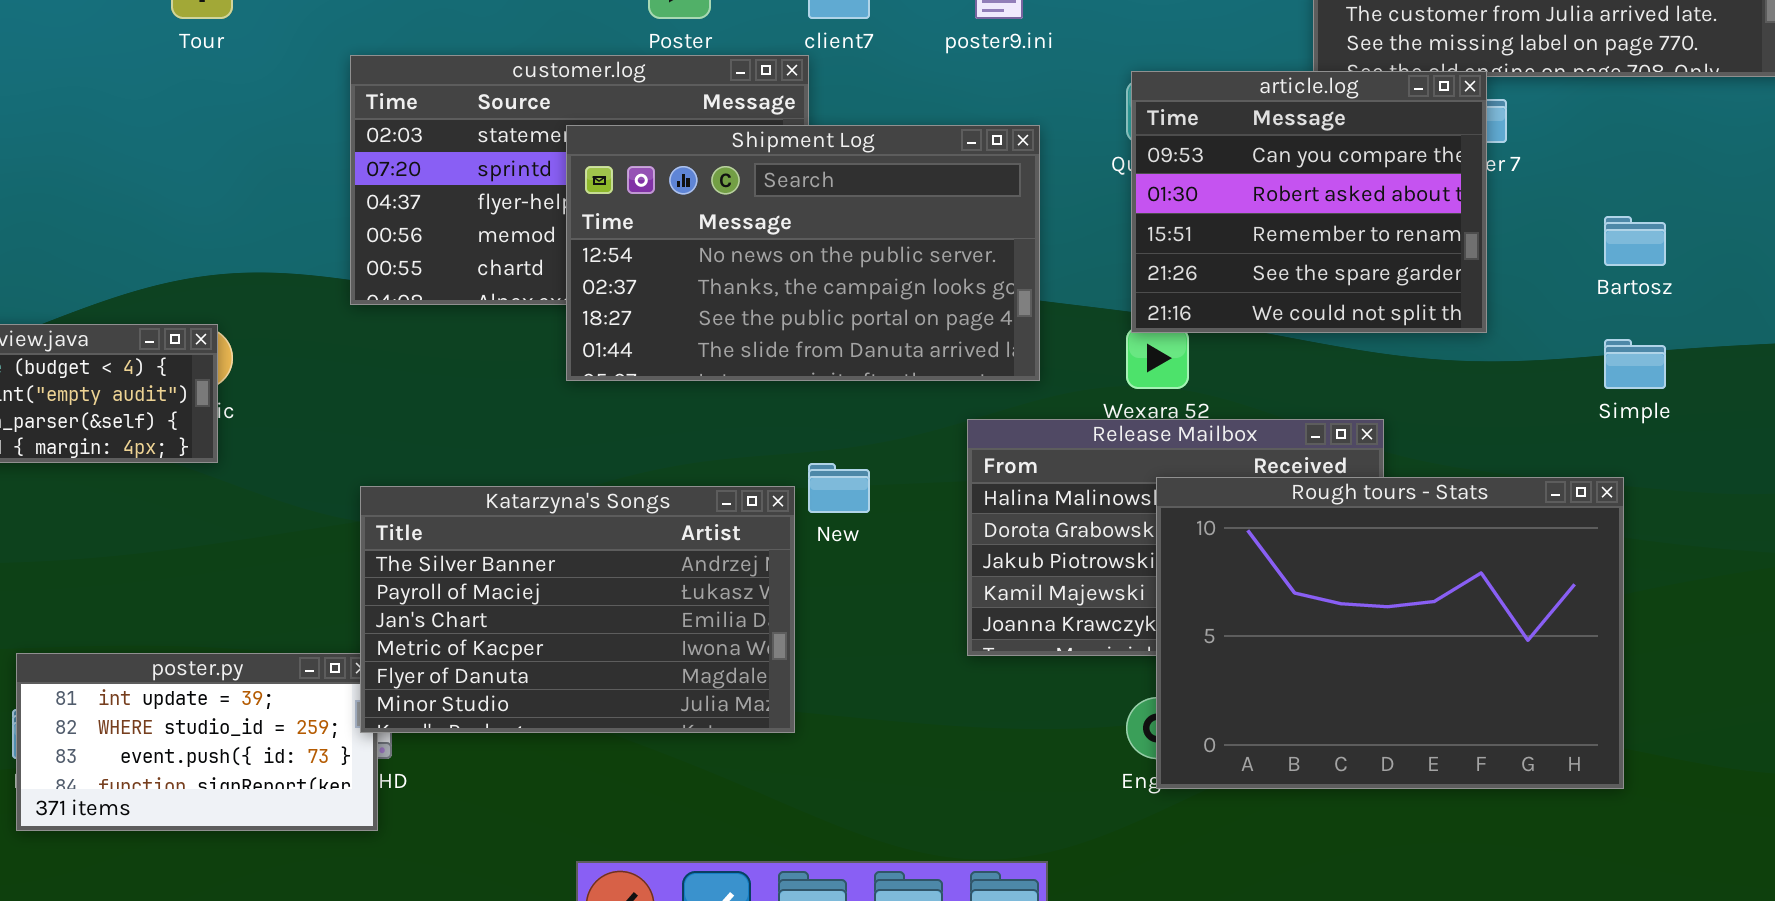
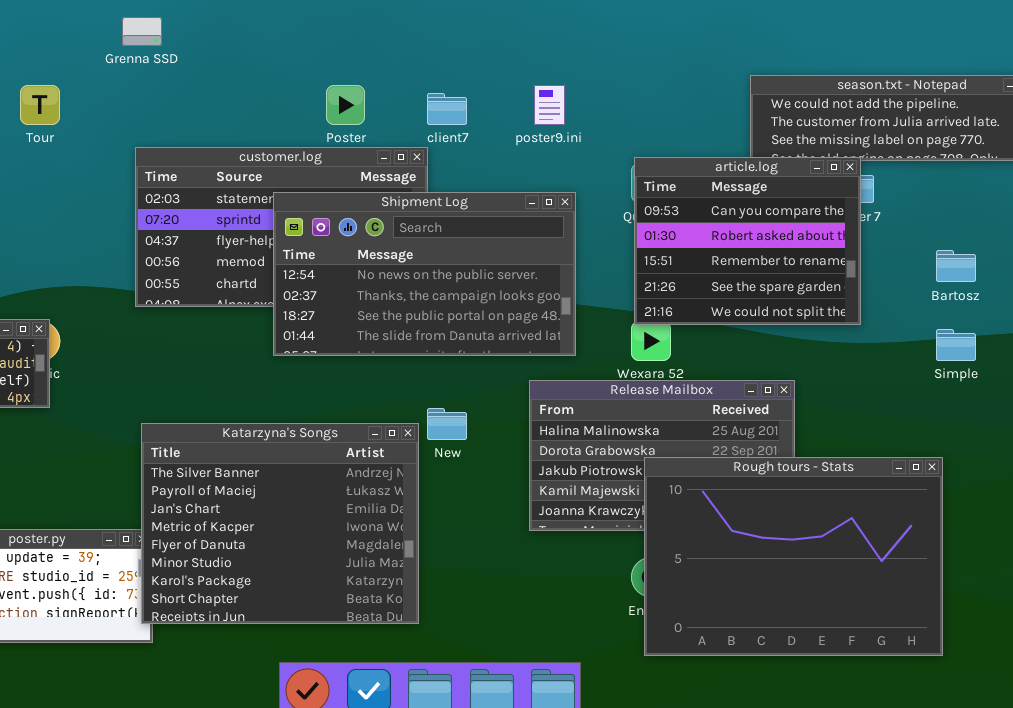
Rough tours - Stats: [1156,477,1624,789] -> [644,457,943,656], moved
Katarzyna's Songs: [360,486,795,733] -> [141,423,419,624], resized

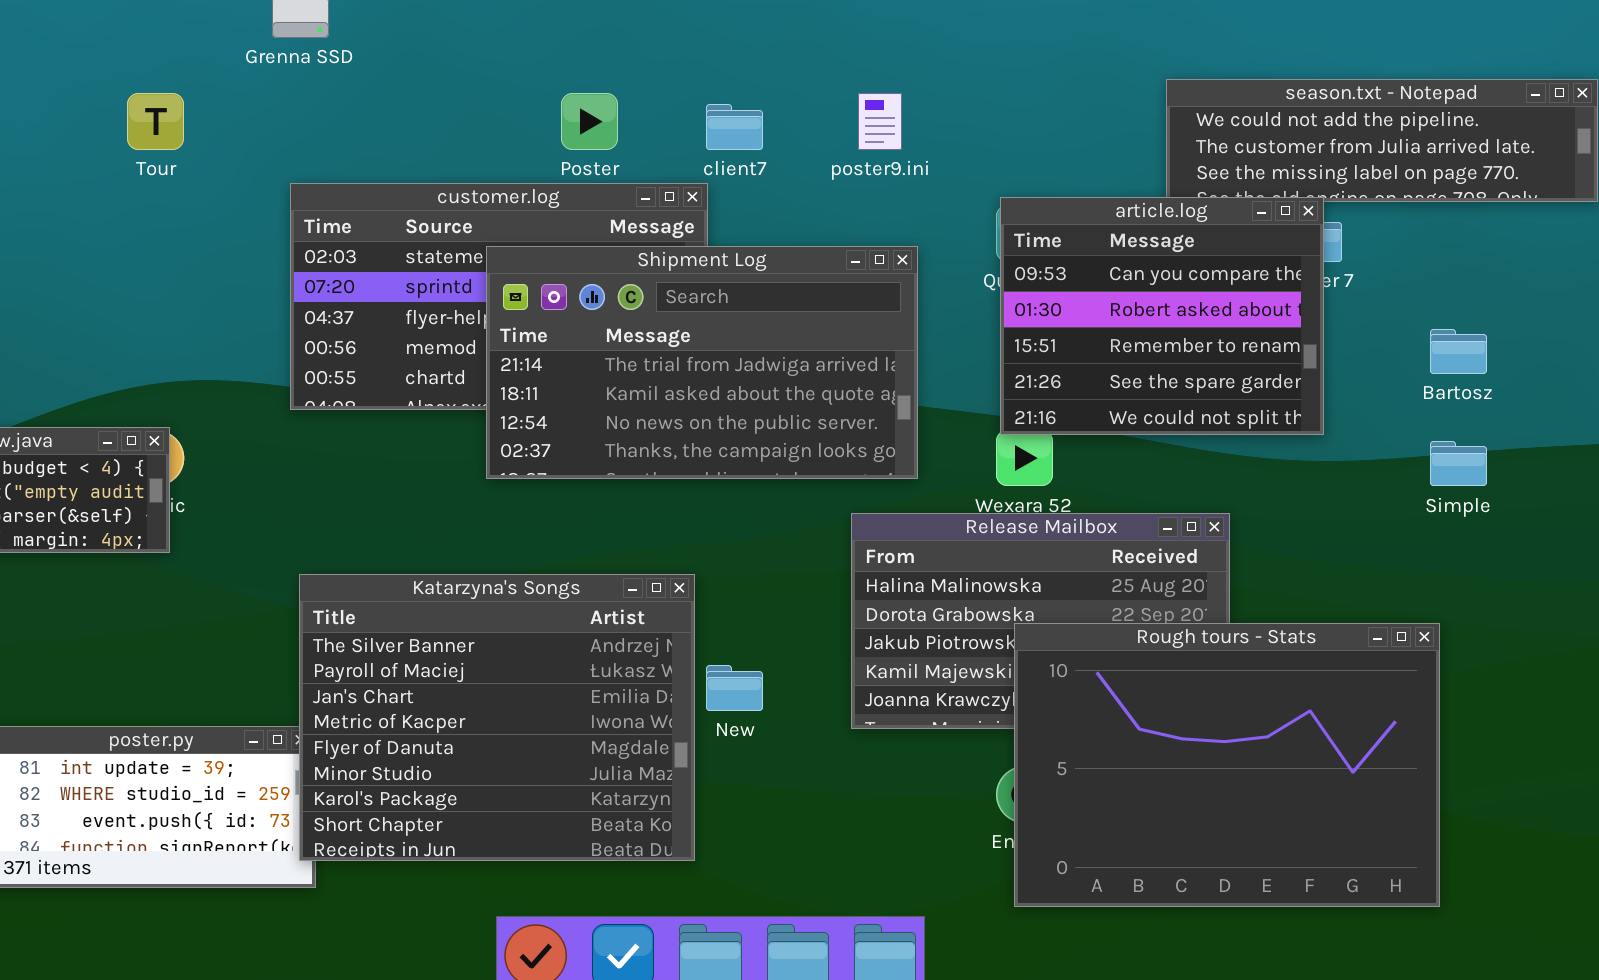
Shipment Log: [273,192,576,356] -> [486,246,918,479], scrolled up 2 rows
New: [427,408,467,440] -> [706,665,763,711], moved

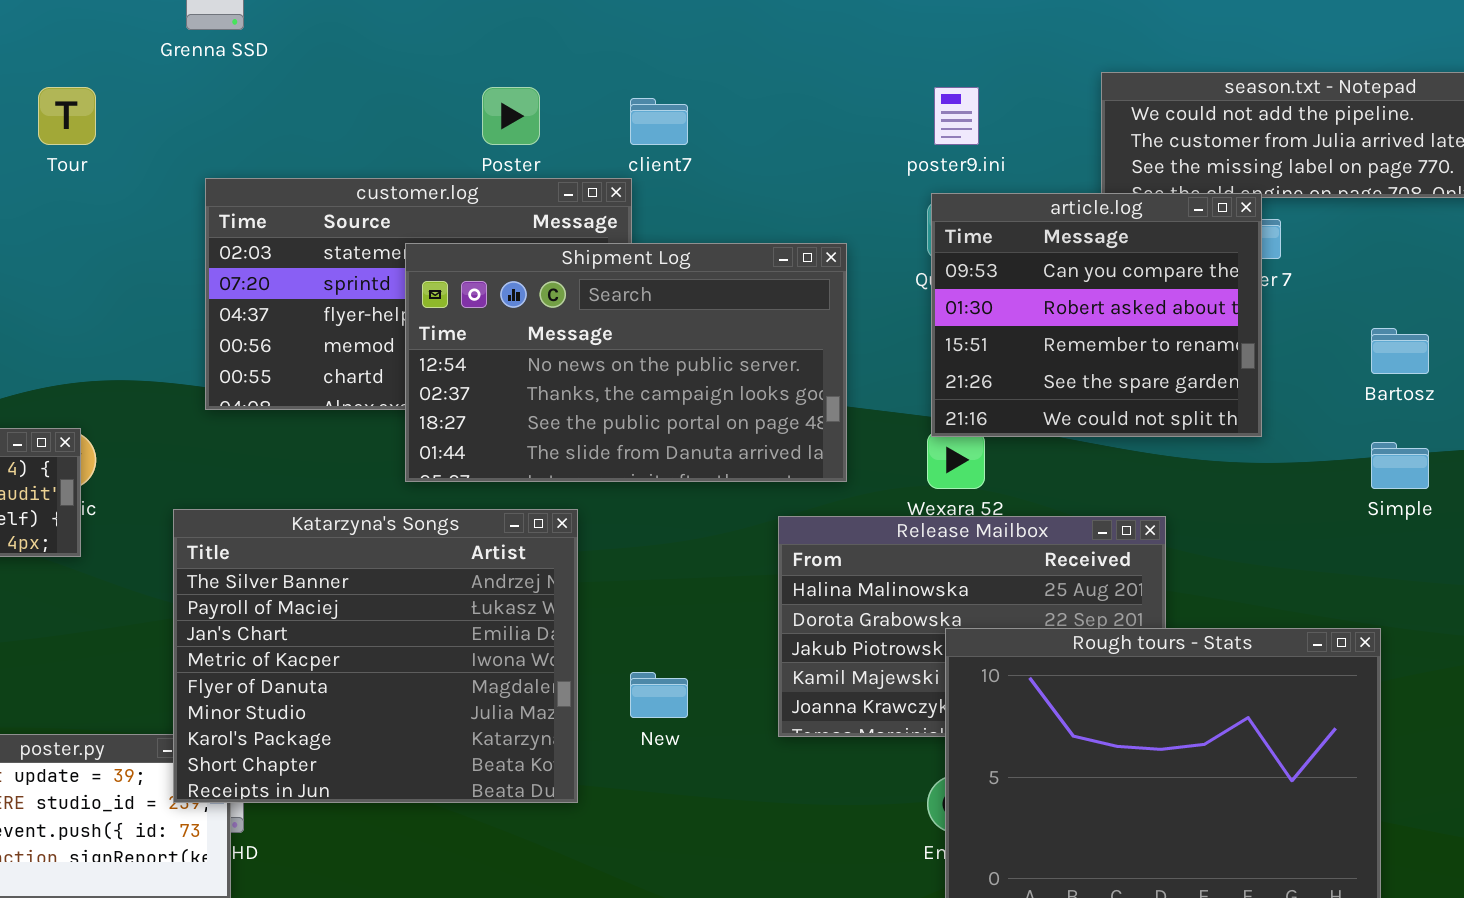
poster9.ini: [858,93,902,150] -> [934,87,979,145], moved
Shipment Log: [486,246,918,479] -> [405,243,847,482], scrolled down 2 rows
Katarzyna's Songs: [299,574,695,861] -> [173,509,578,803], moved

